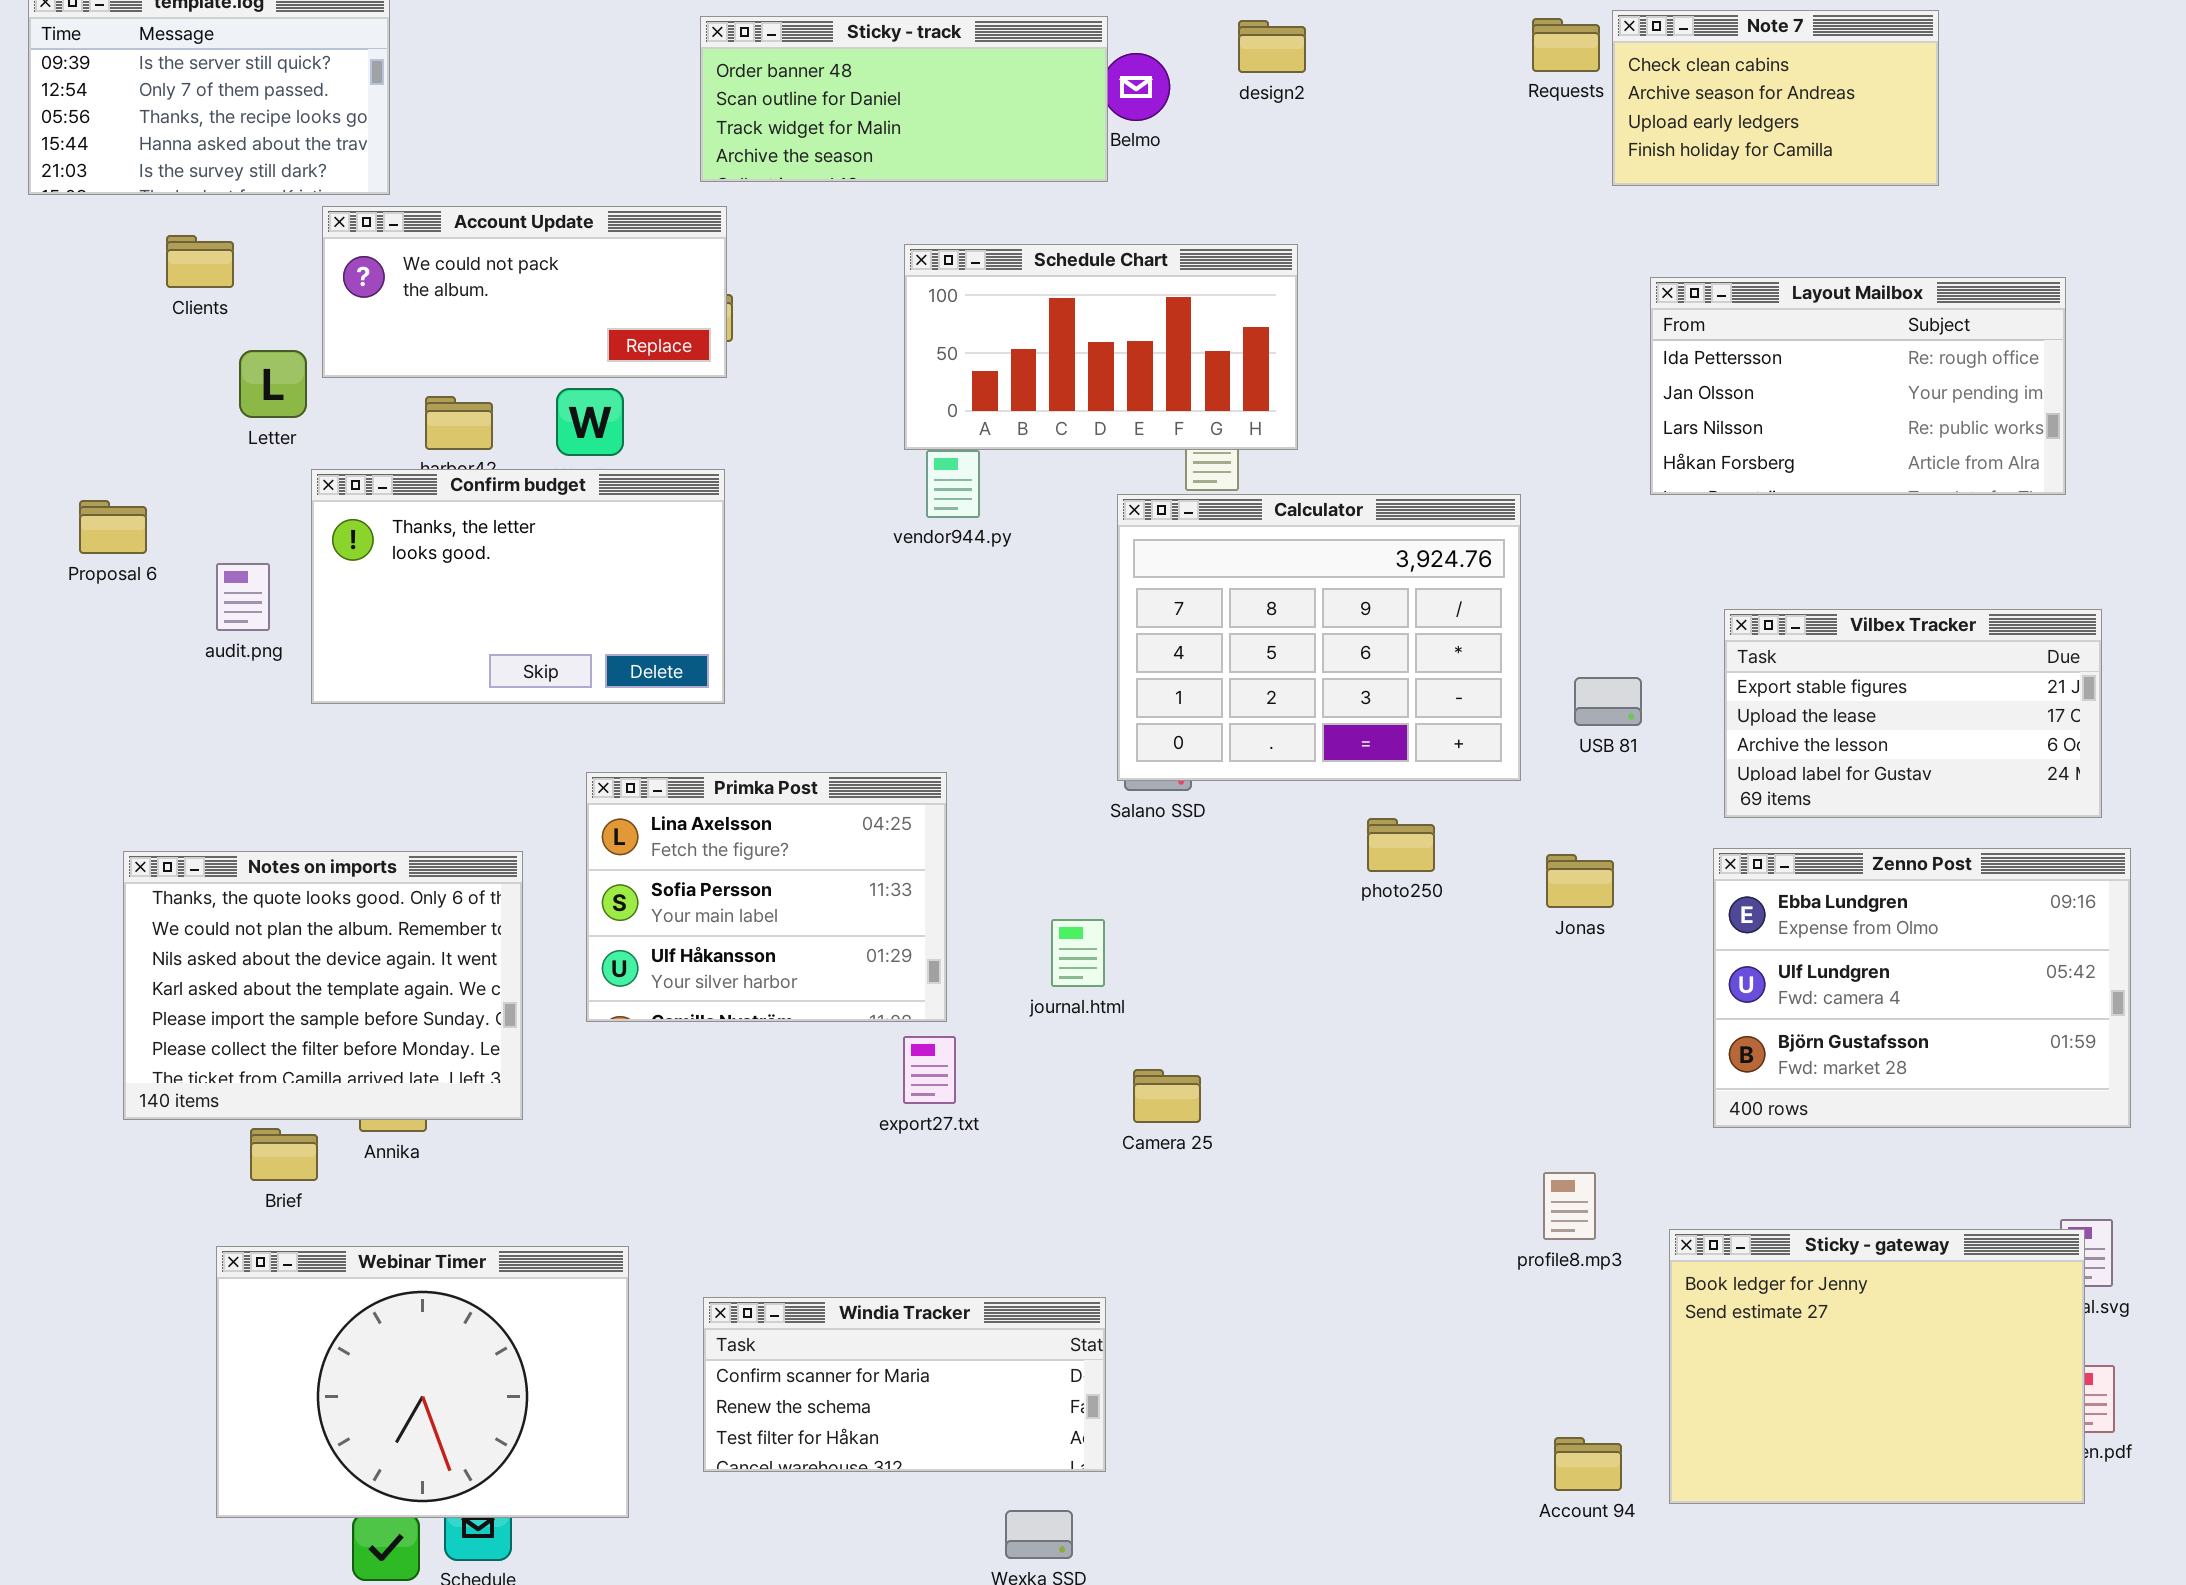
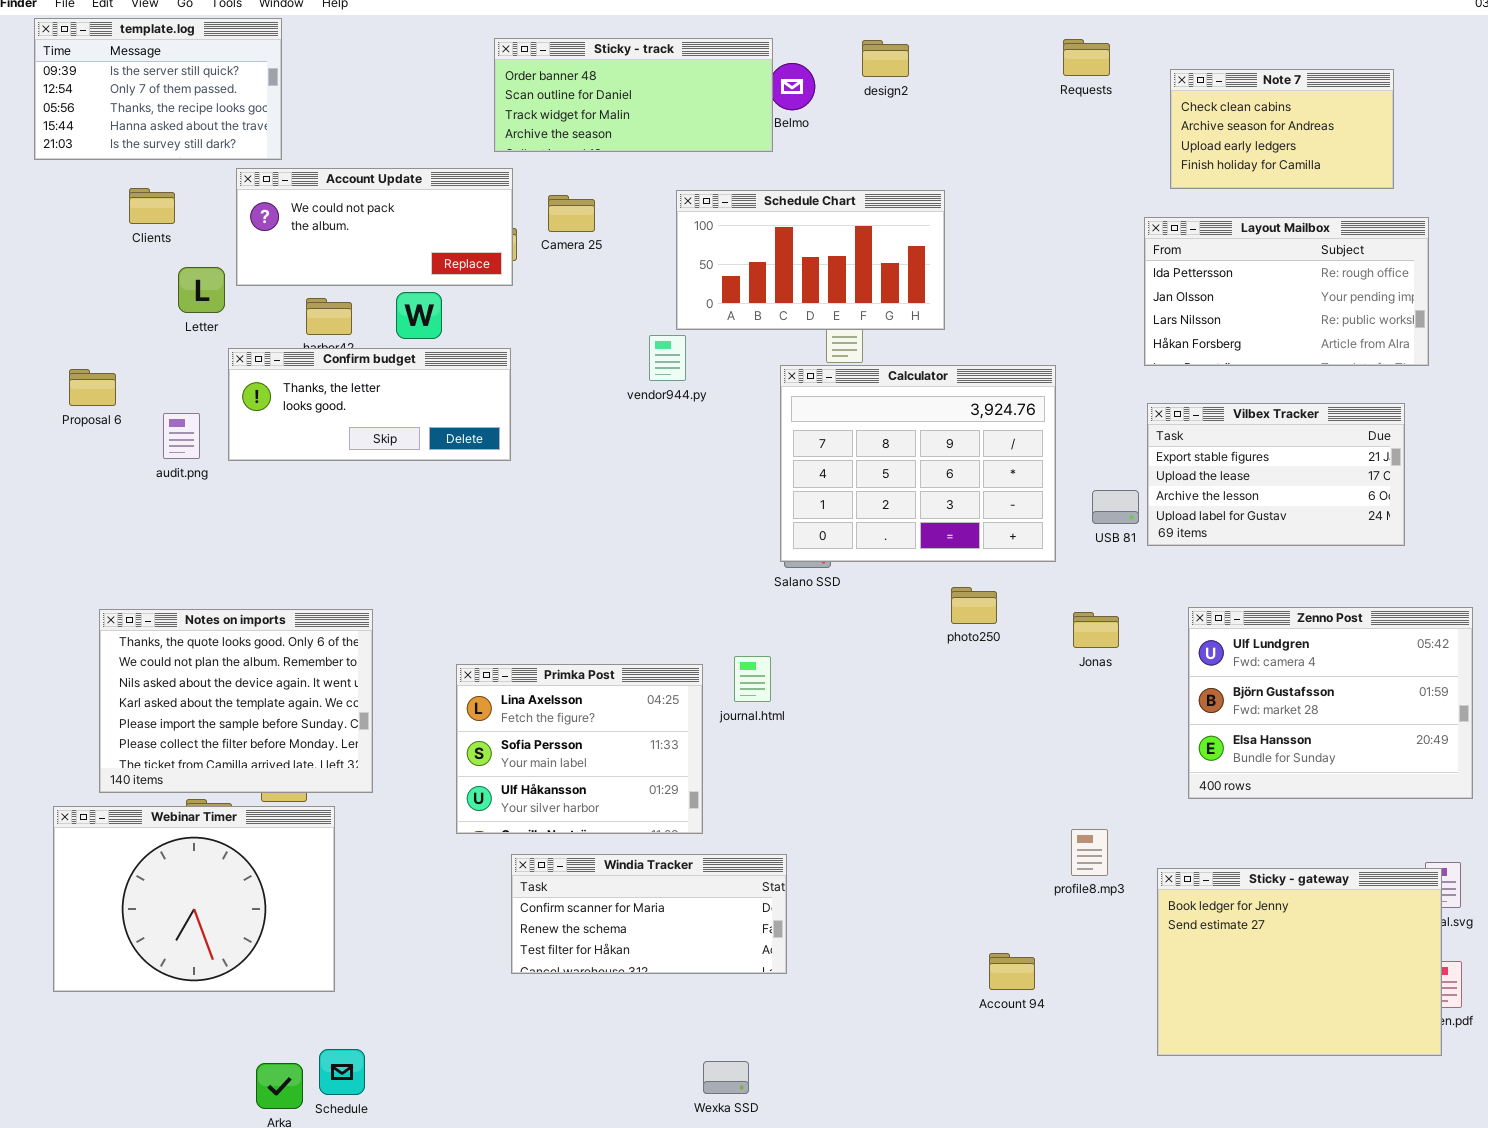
Note 7: [1612,10,1939,186] -> [1170,69,1394,189], moved
Schedule Chart: [904,244,1298,450] -> [676,190,945,330], moved
Confirm budget: [311,469,725,704] -> [228,348,511,461], resized
Vilbex Tracker: [1724,609,2102,818] -> [1147,403,1405,546], moved
Primka Post: [586,772,947,1022] -> [456,664,703,834], moved
Zenno Post: [1713,848,2131,1128] -> [1188,607,1473,799], scrolled down 1 row
Camera 25: [1133,1069,1201,1123] -> [548,195,595,232], moved
Webinar Timer: [216,1246,629,1518] -> [53,806,335,992], moved
Windia Tracker: [703,1297,1106,1472] -> [511,854,787,974], moved
Account 94: [1554,1437,1622,1491] -> [989,953,1035,990], moved

